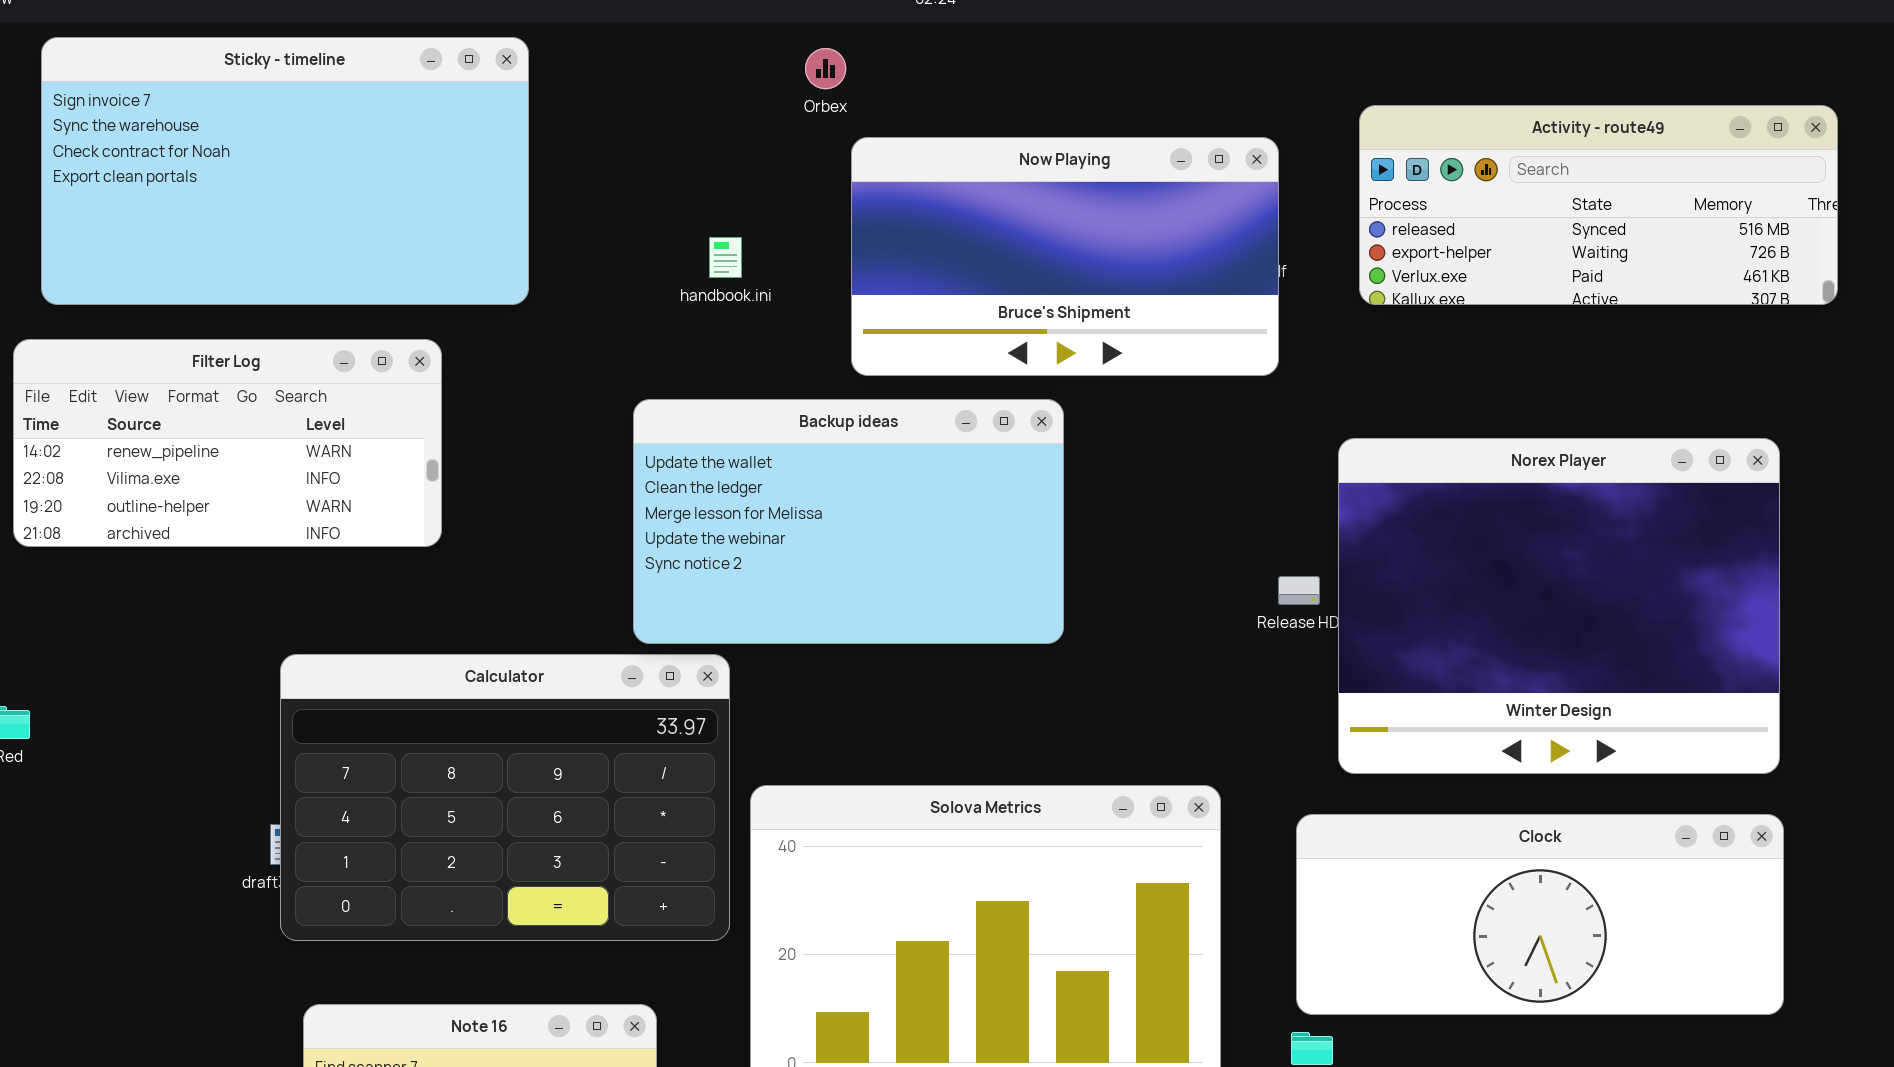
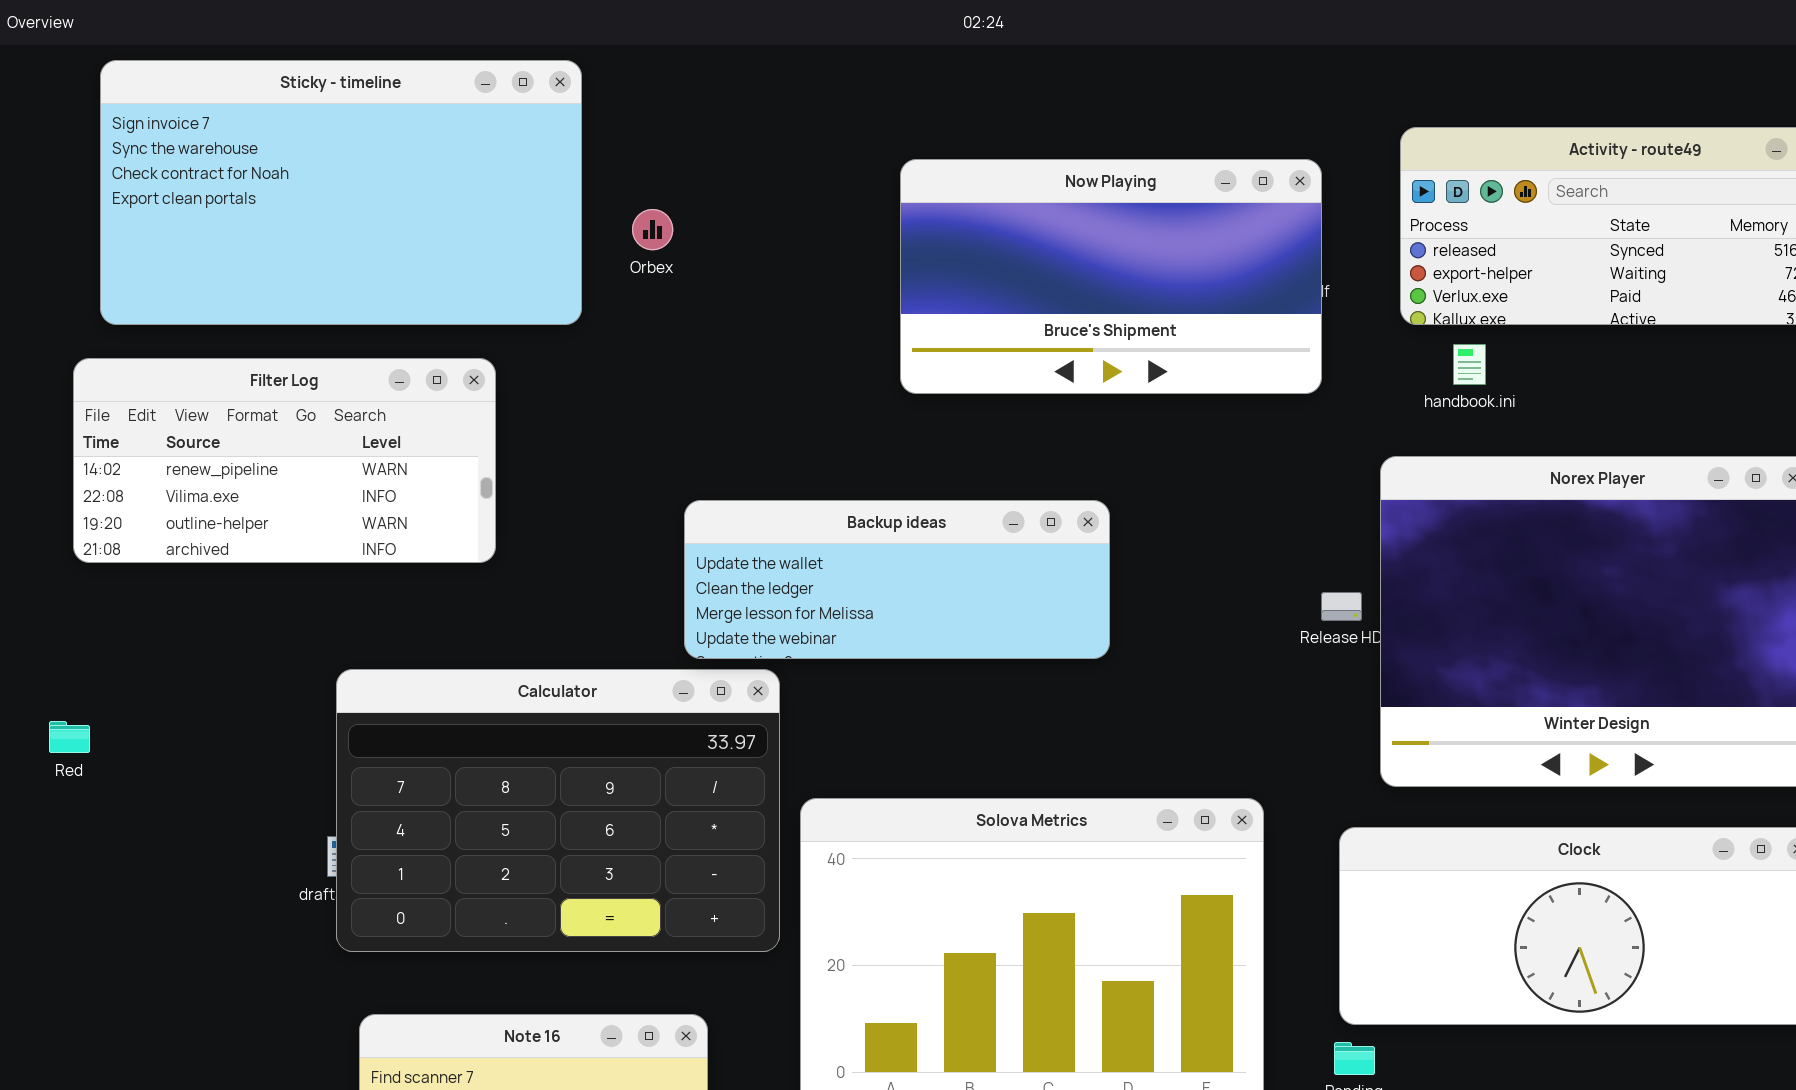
Orbex: [805,48,846,89] -> [632,209,673,250], moved
handbook.ini: [709,237,742,278] -> [1453,344,1486,385], moved
Backup ideas: [633,399,1064,644] -> [684,500,1110,659], resized

